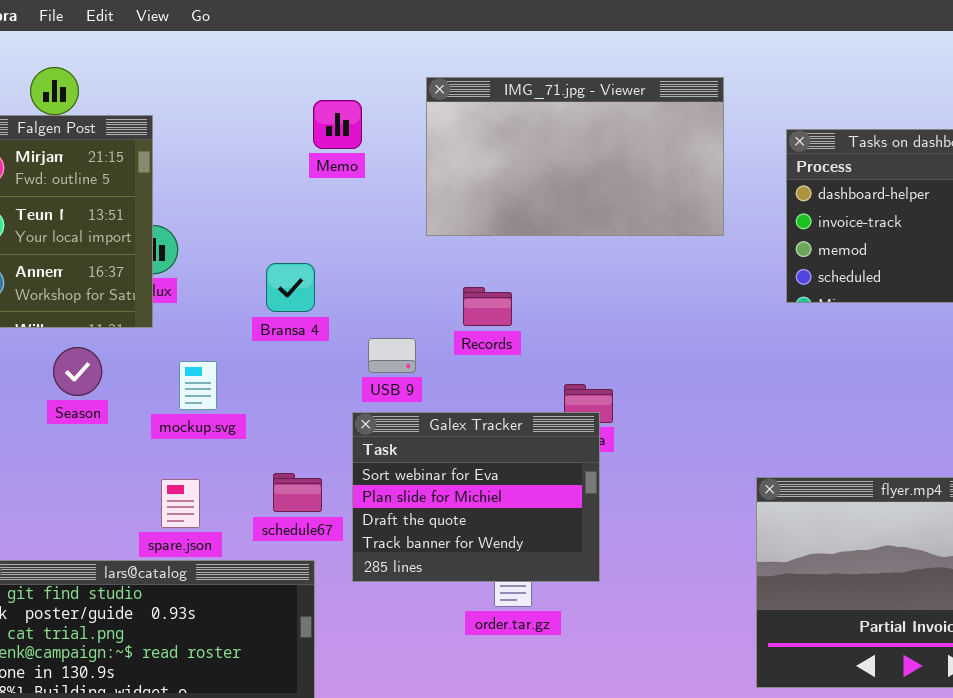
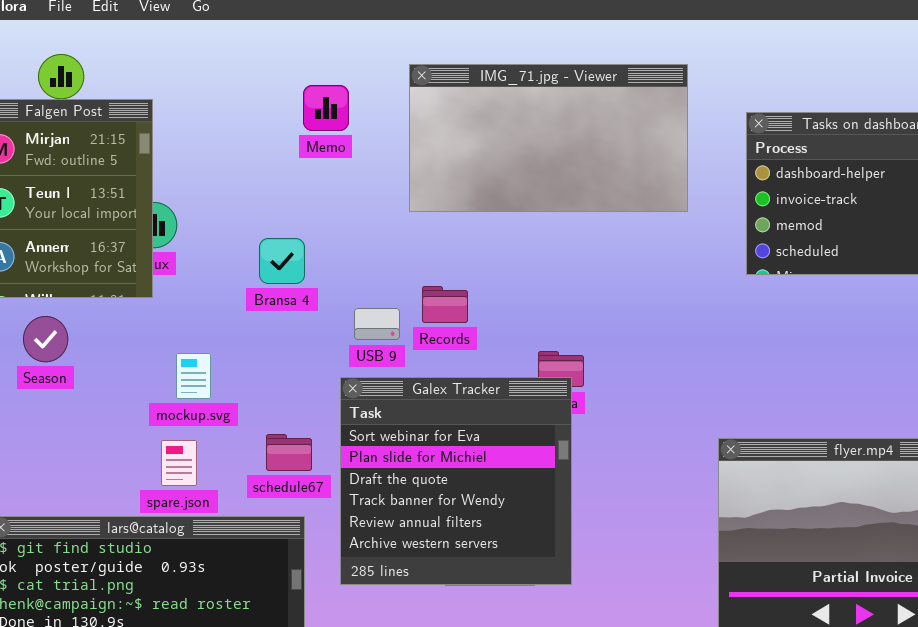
Records: [463,287,512,326] -> [422,286,468,323], moved
Season: [53,347,102,396] -> [23,316,68,362], moved
mockup.svg: [179,361,217,410] -> [176,353,211,399], moved
Galex Tracker: [352,412,600,582] -> [340,377,572,585], resized

